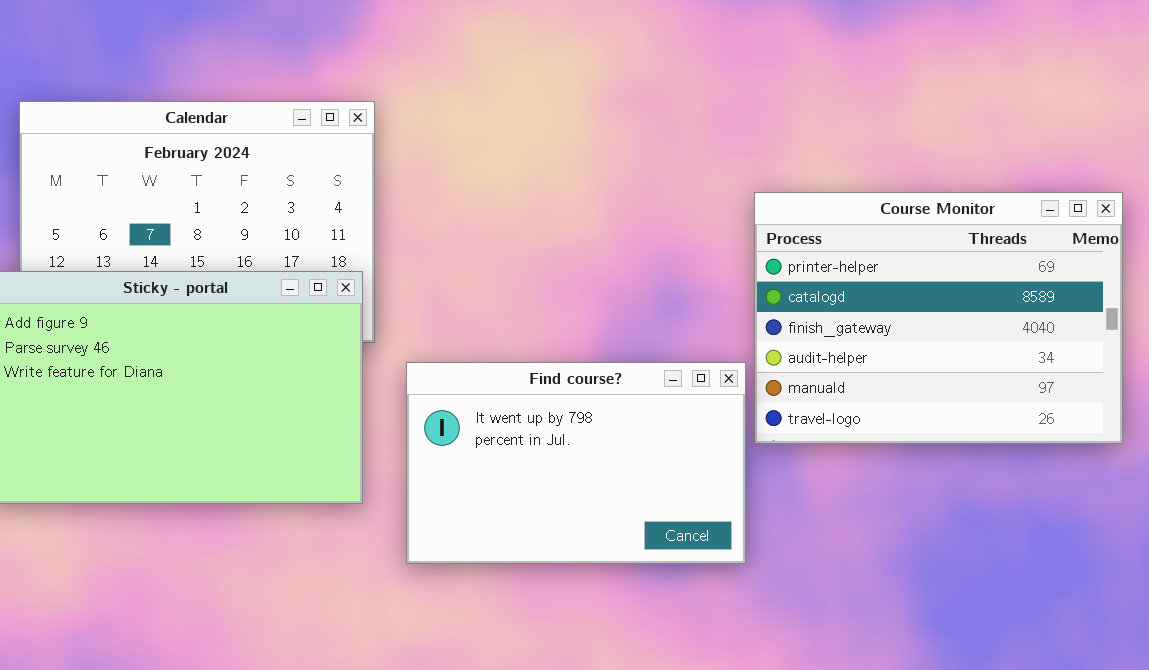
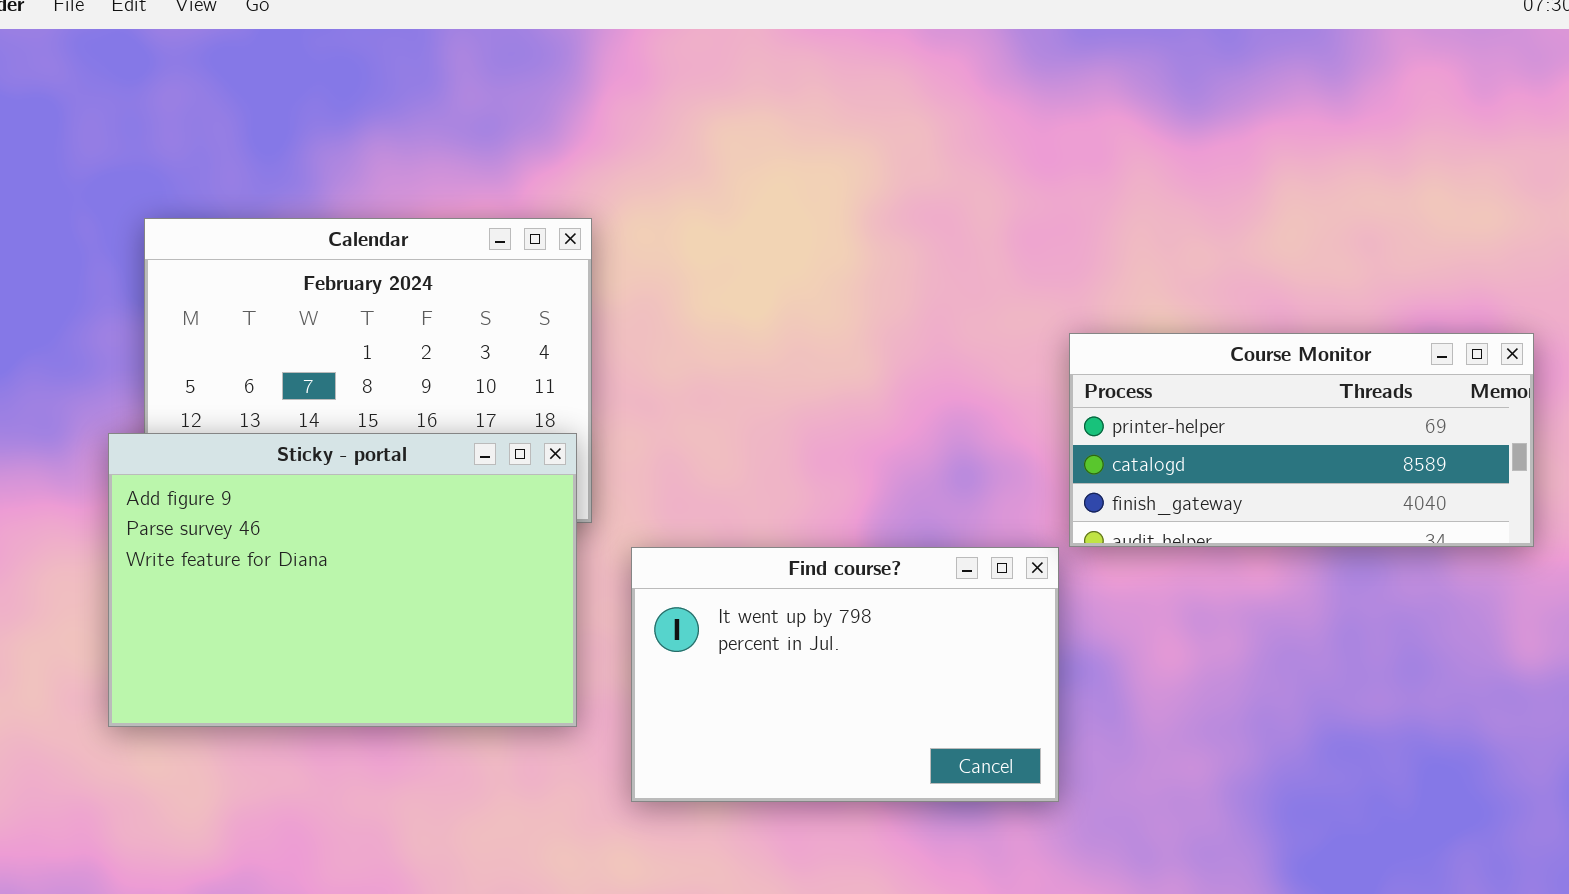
Course Monitor: [754,192,1123,444] -> [1069,333,1534,547], resized

